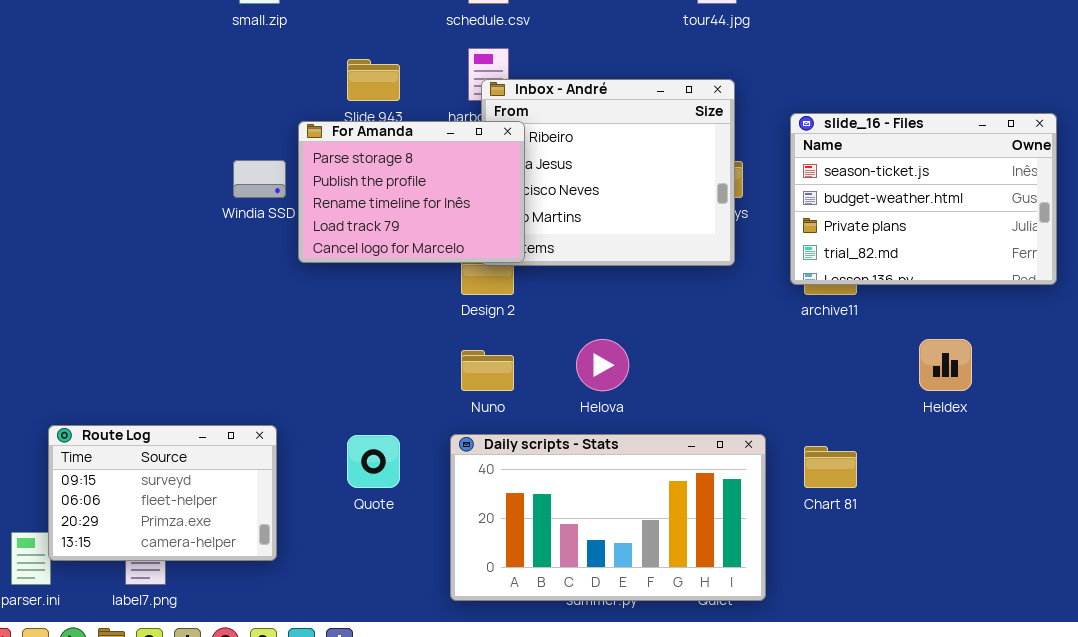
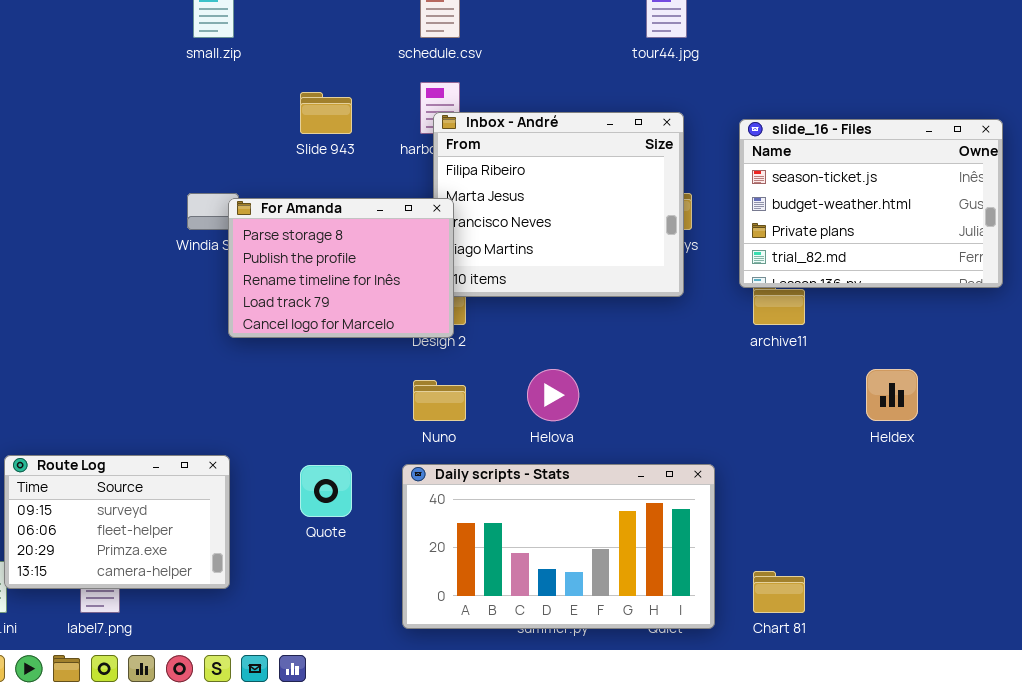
slide_16 - Files: [790,113,1057,285] -> [739,119,1003,288], moved
For Amanda: [298,121,525,263] -> [228,198,454,338], moved
Chart 81: [804,446,857,488] -> [753,571,805,613], moved

